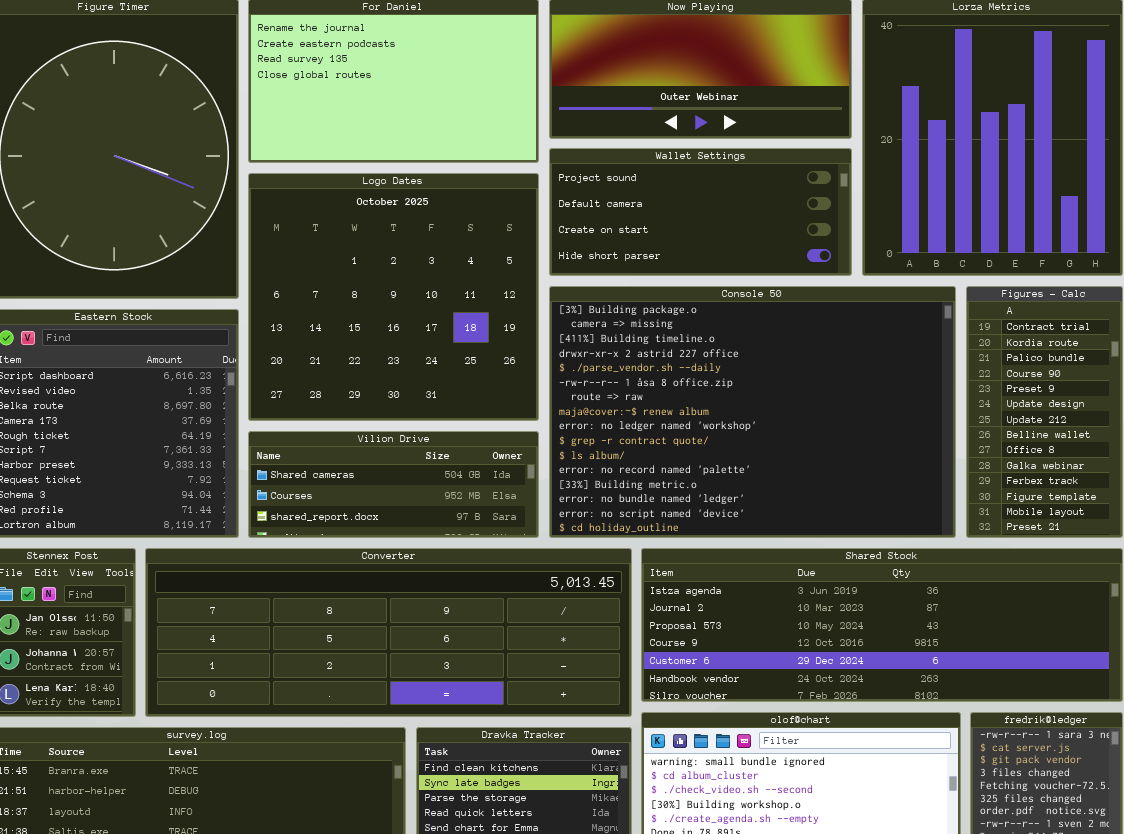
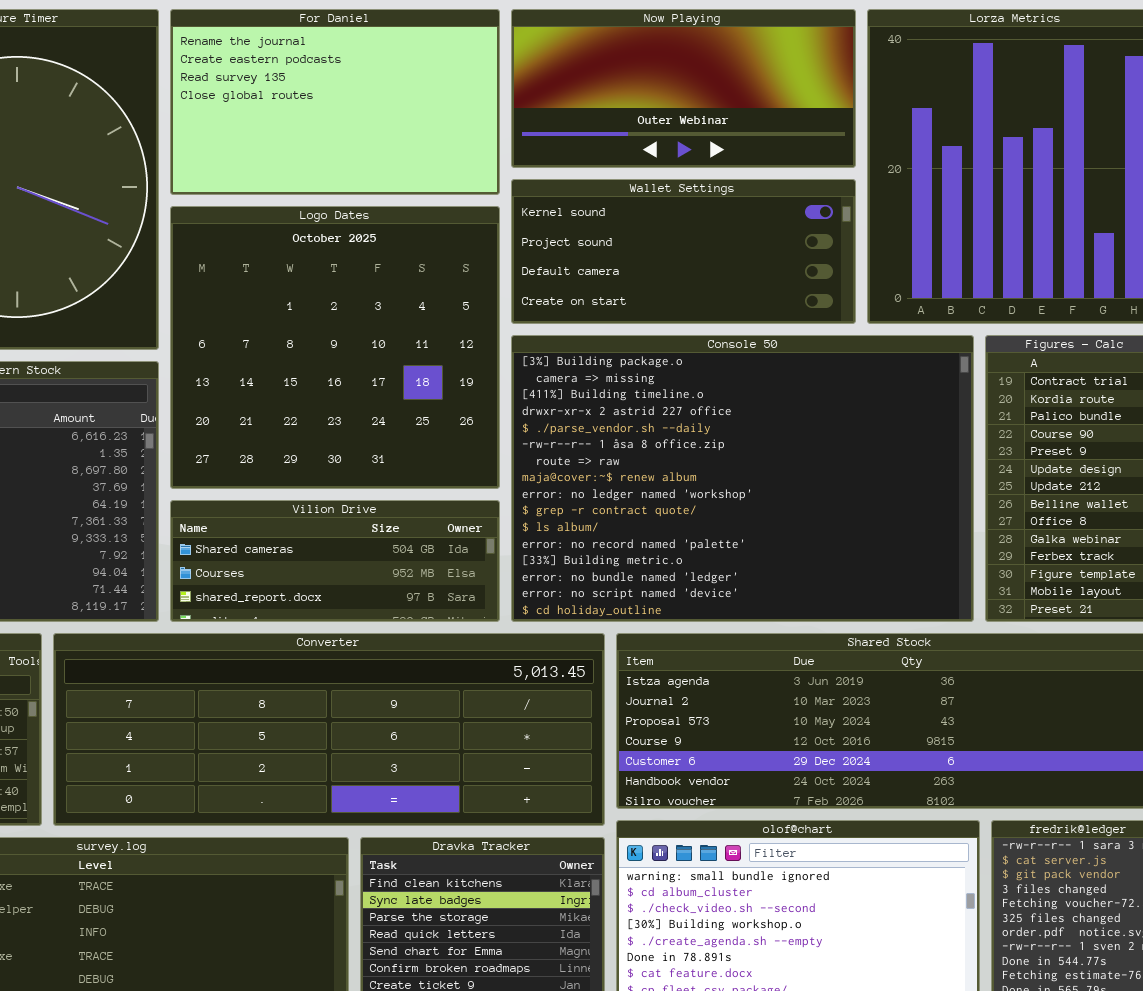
Wallet Settings: [549,148,852,276] -> [511,179,856,324], scrolled up 1 row

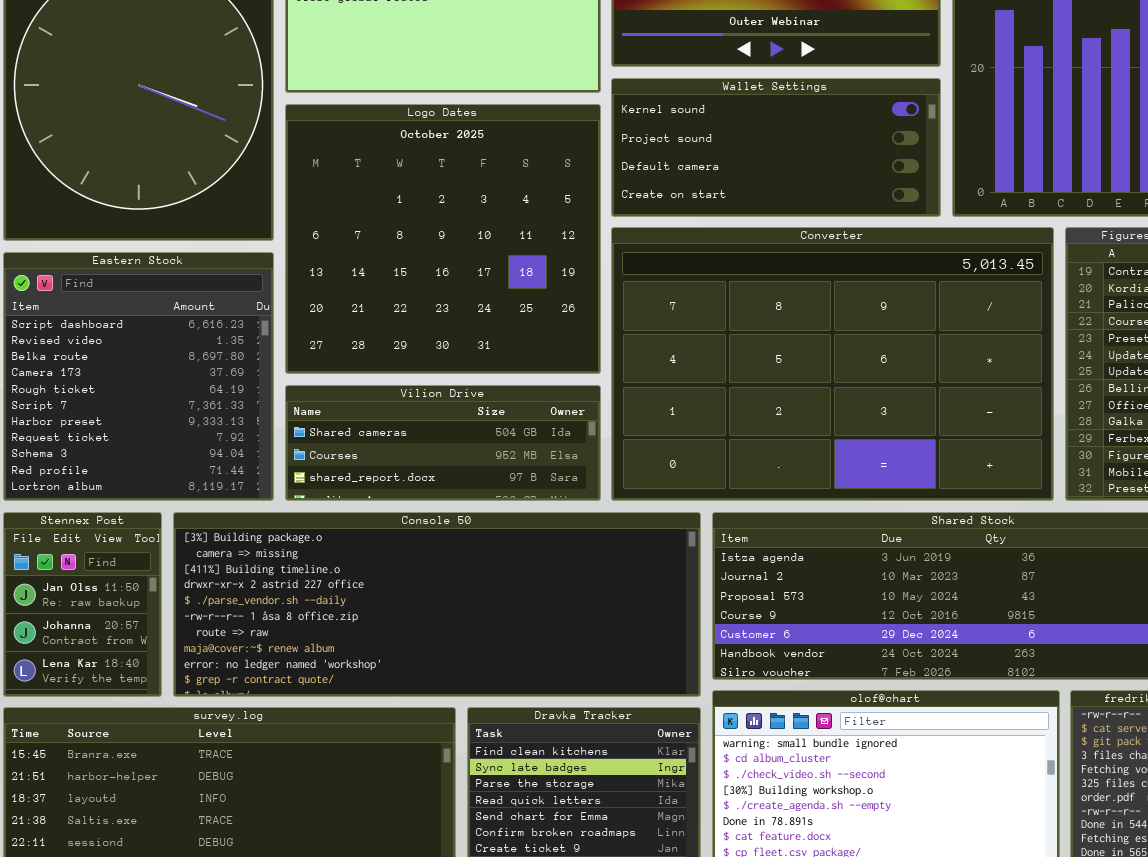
Console 50: [511,335,974,622] -> [173,512,701,697], moved, resized
Converter: [53,633,605,826] -> [611,227,1054,501], moved, resized

